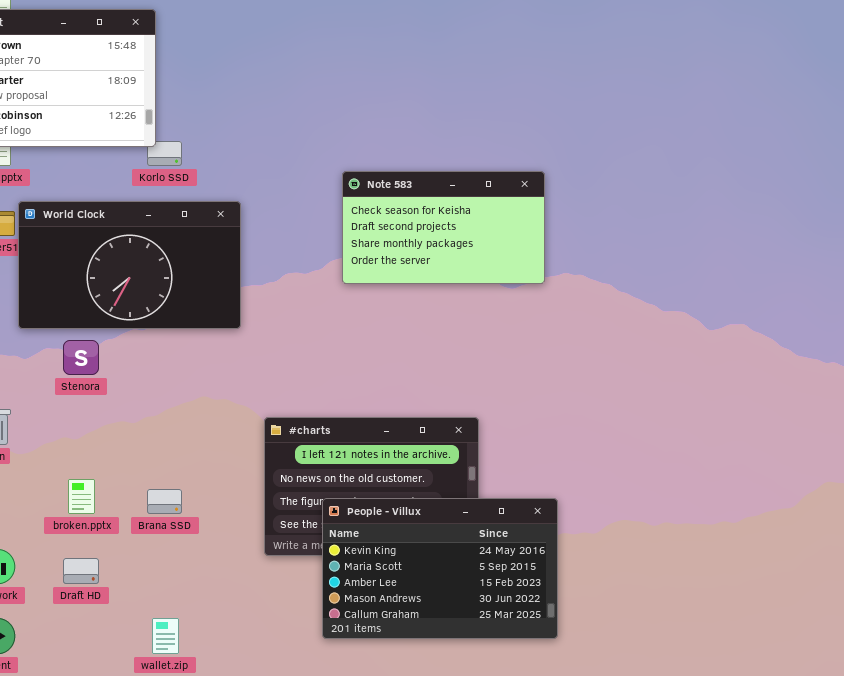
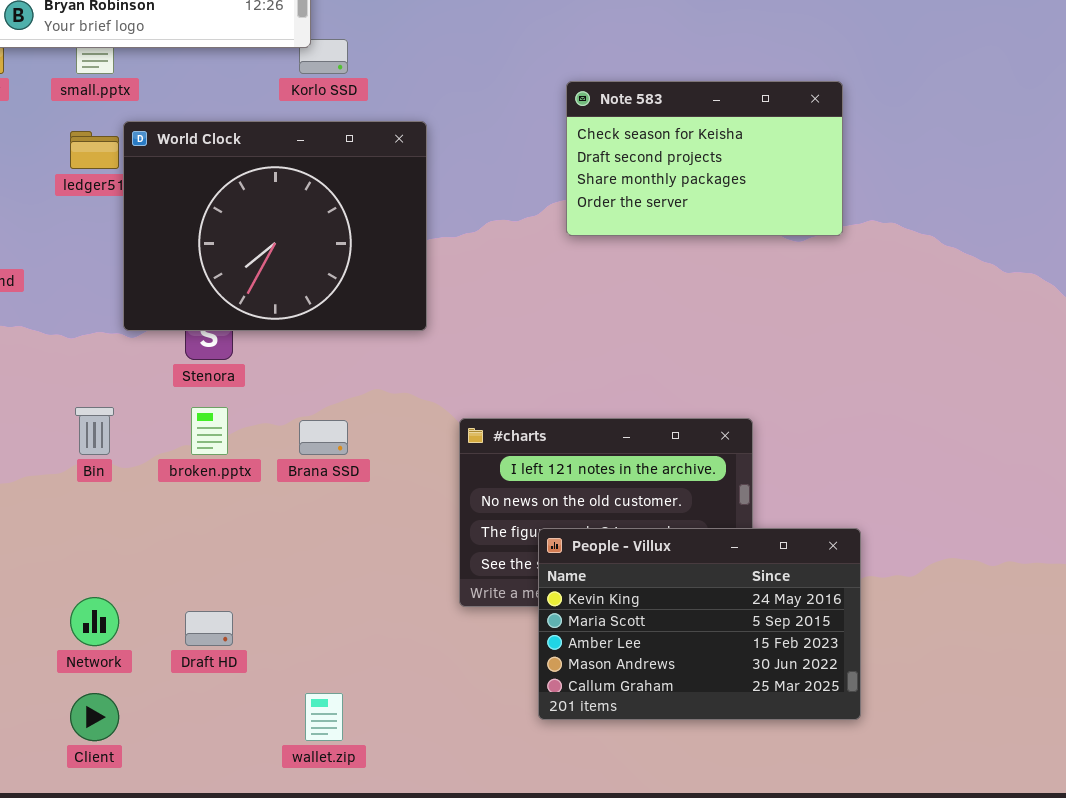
World Clock: [18,201,241,329] -> [123,121,427,331], resized
broken.pptx: [68,479,95,514] -> [191,407,228,455], moved
Brana SSD: [147,489,182,514] -> [299,420,348,455], moved

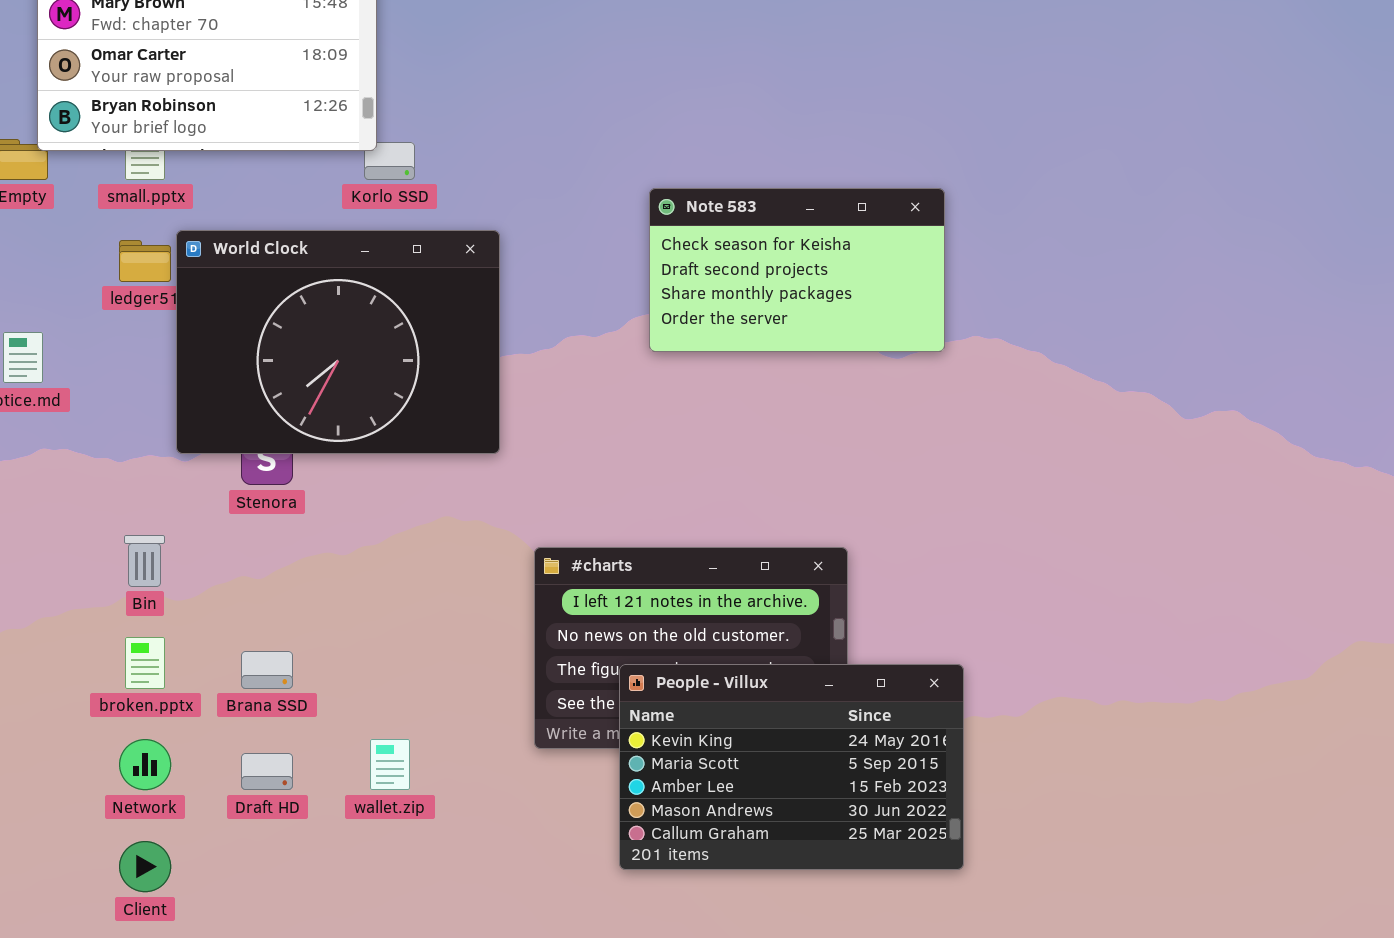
broken.pptx: [191,407,228,455] -> [125,637,165,689], moved
Brana SSD: [299,420,348,455] -> [241,651,293,689], moved
wallet.zip: [305,693,343,741] -> [370,739,410,790], moved

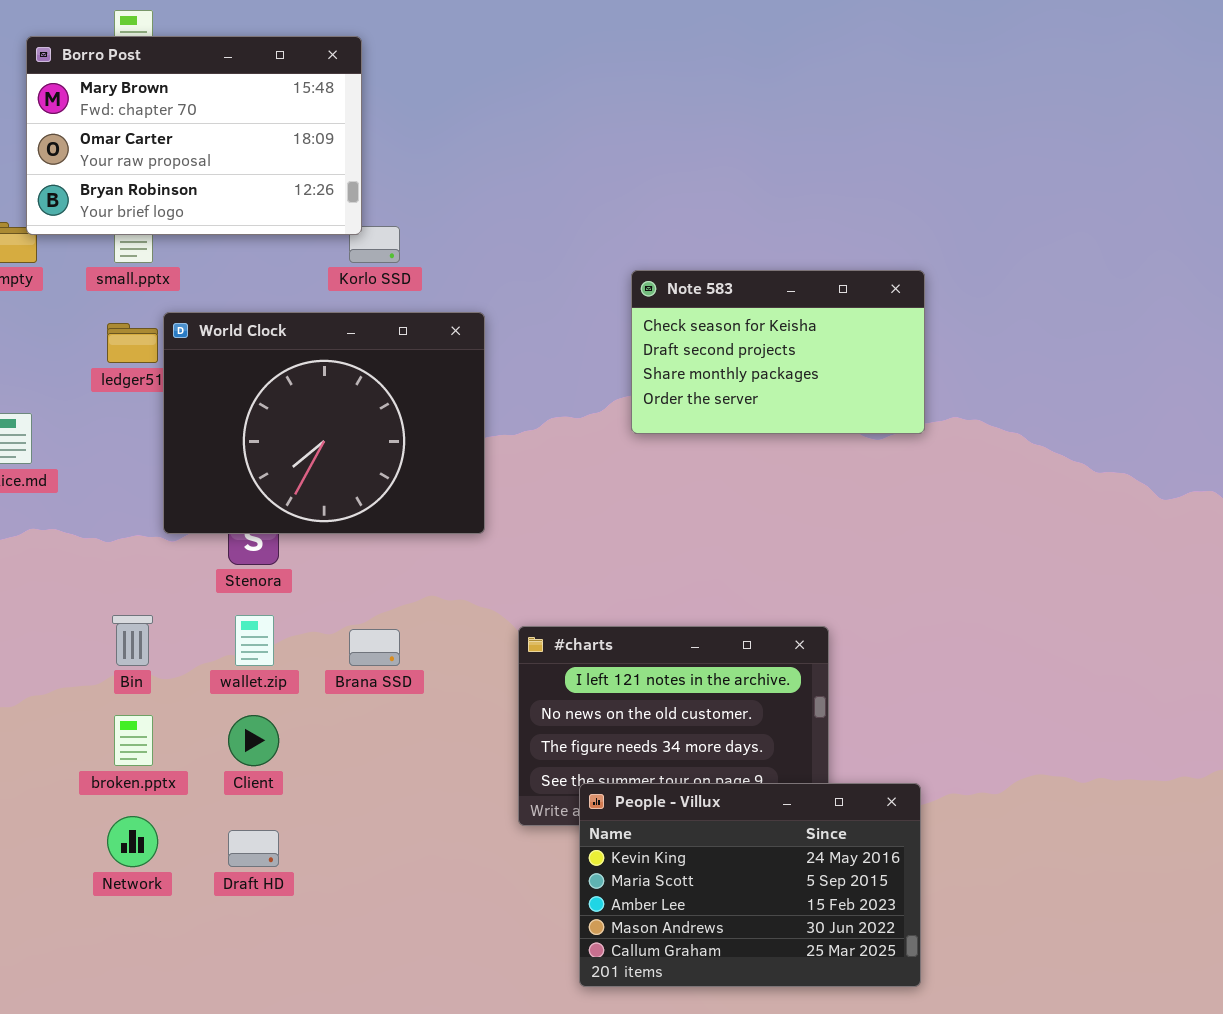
Brana SSD: [241,651,293,689] -> [349,629,400,666], moved
People - Villux: [619,664,964,870] -> [579,783,921,987], moved
wallet.zip: [370,739,410,790] -> [235,615,274,666], moved
Client: [119,841,171,892] -> [228,715,279,766], moved

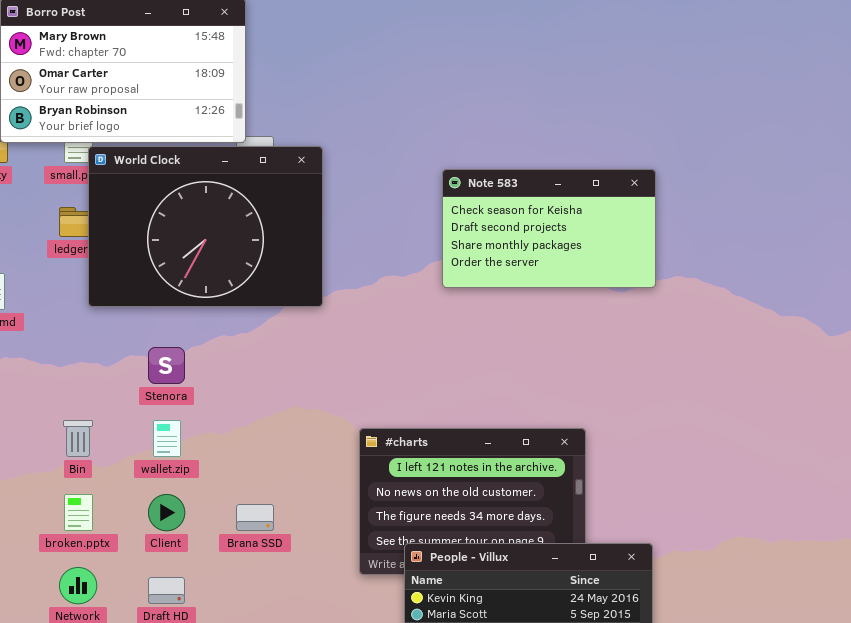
World Clock: [163,312,485,534] -> [88,146,323,307], moved
Brana SSD: [349,629,400,666] -> [236,504,274,531], moved

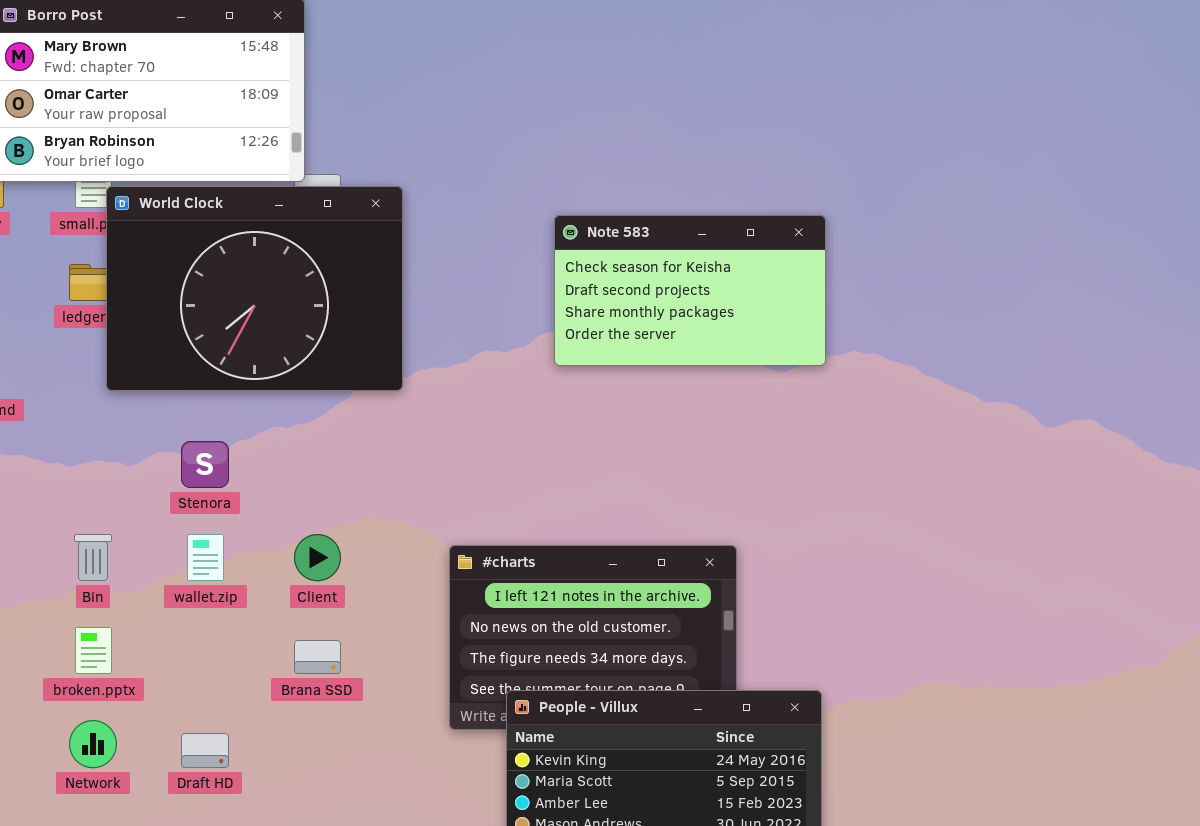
Client: [148,494,185,531] -> [294,534,341,581], moved

